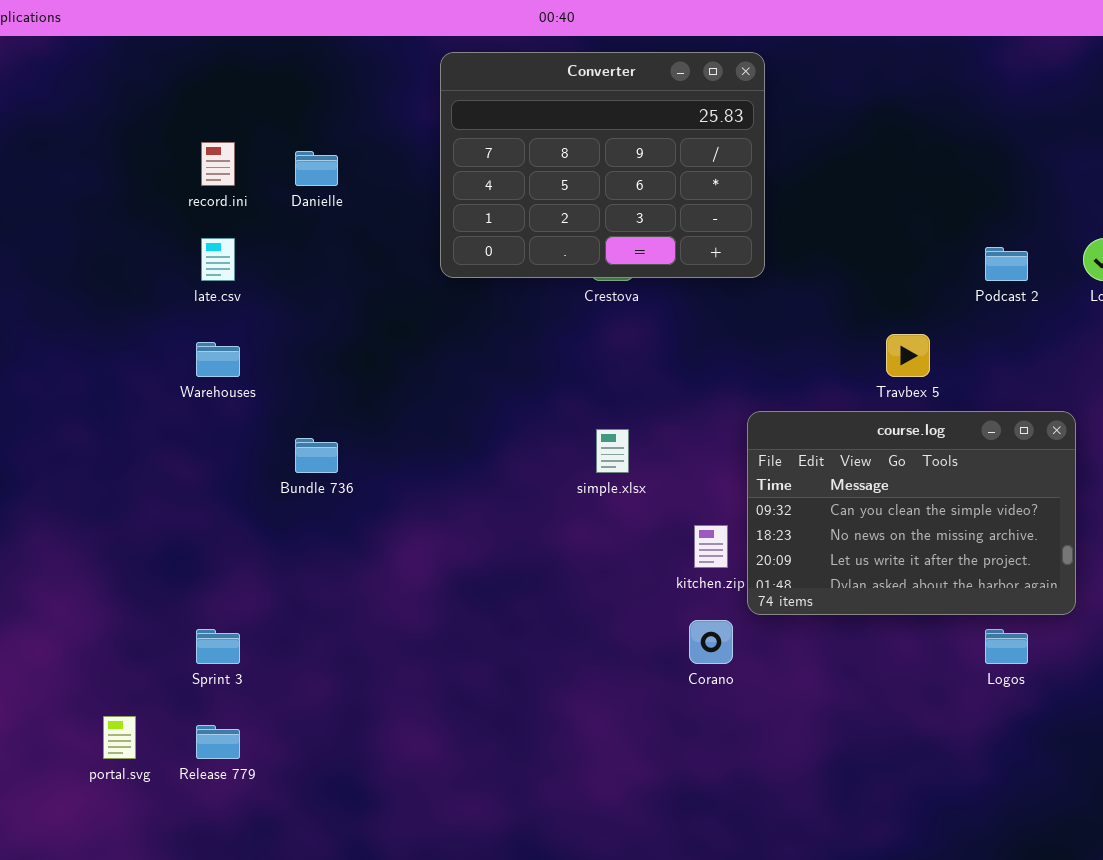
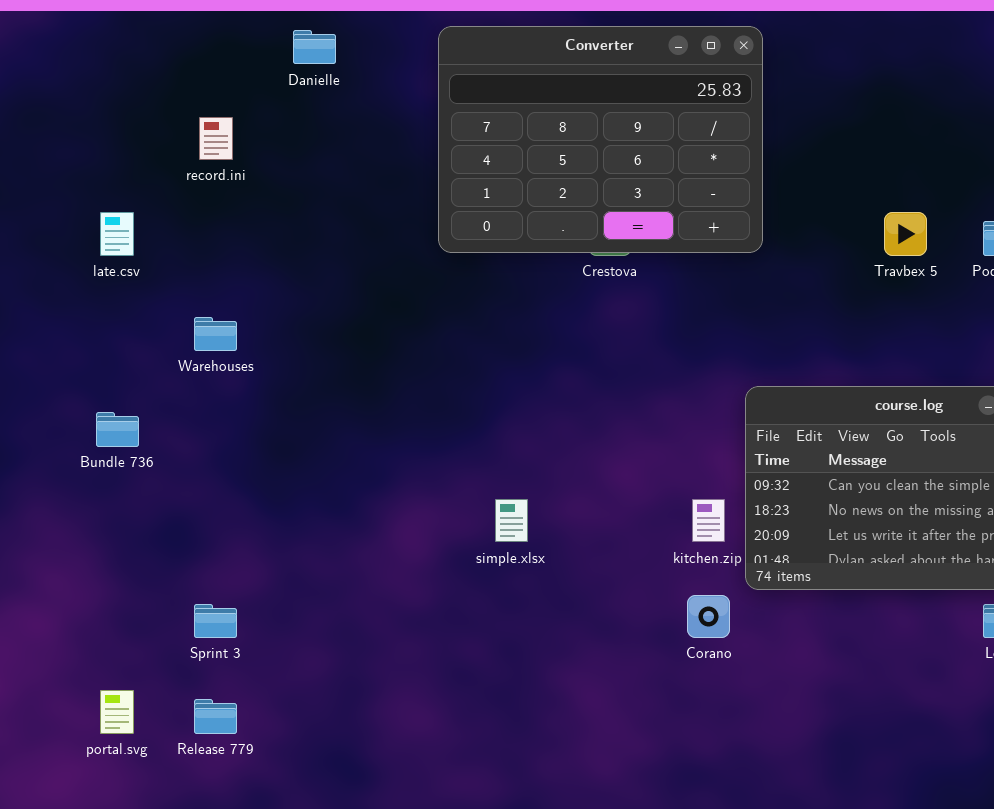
Danielle: [295,151,338,186] -> [293,30,336,64], moved
late.csv: [201,238,235,281] -> [100,212,134,256], moved
Travbex 5: [886,334,930,377] -> [884,212,927,256], moved
simple.xlsx: [596,429,629,473] -> [495,499,528,542], moved
Bundle 736: [295,438,338,473] -> [96,412,139,447], moved

